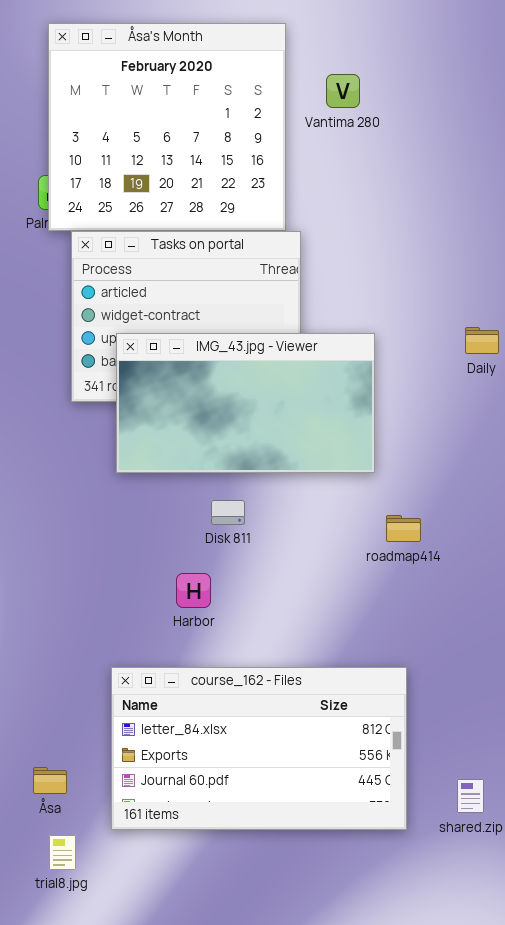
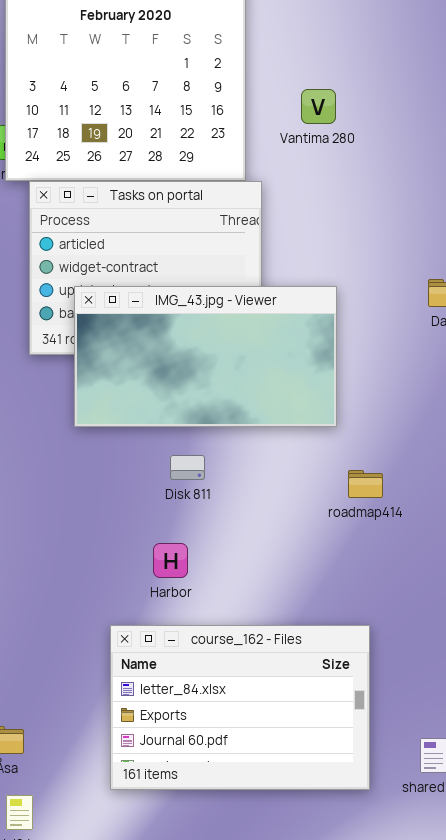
Vantima 280: [326,74,360,108] -> [301,89,336,124], moved
Harbor: [176,573,211,608] -> [153,543,188,578], moved
course_162 - Files: [111,667,407,830] -> [110,625,370,790], resized

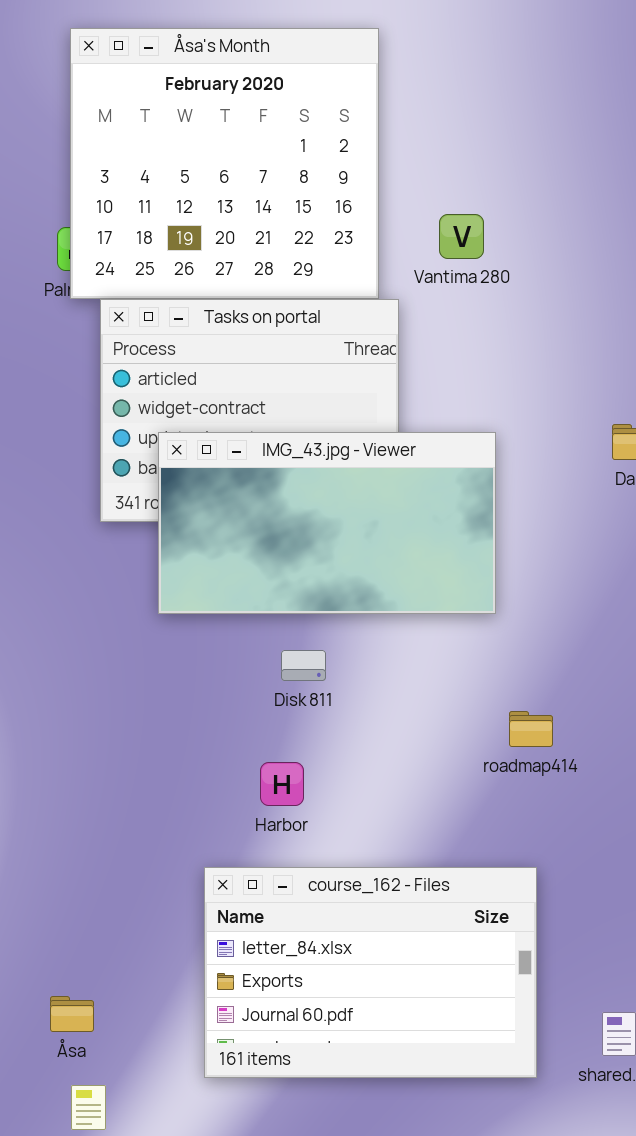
Vantima 280: [301,89,336,124] -> [439,214,484,259], moved
roadmap414: [348,470,383,498] -> [509,711,553,747], moved

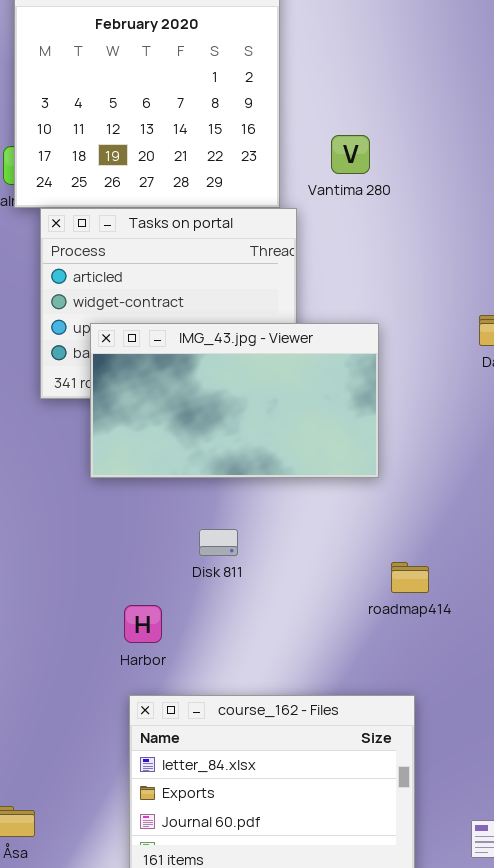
Disk 811: [281,650,326,681] -> [199,529,238,556], moved
Harbor: [260,762,304,806] -> [124,605,162,643], moved

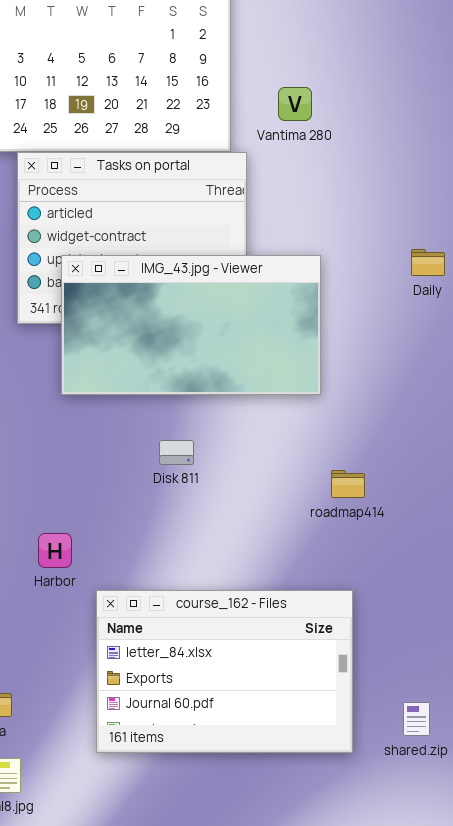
Harbor: [124,605,162,643] -> [38,533,72,568], moved

